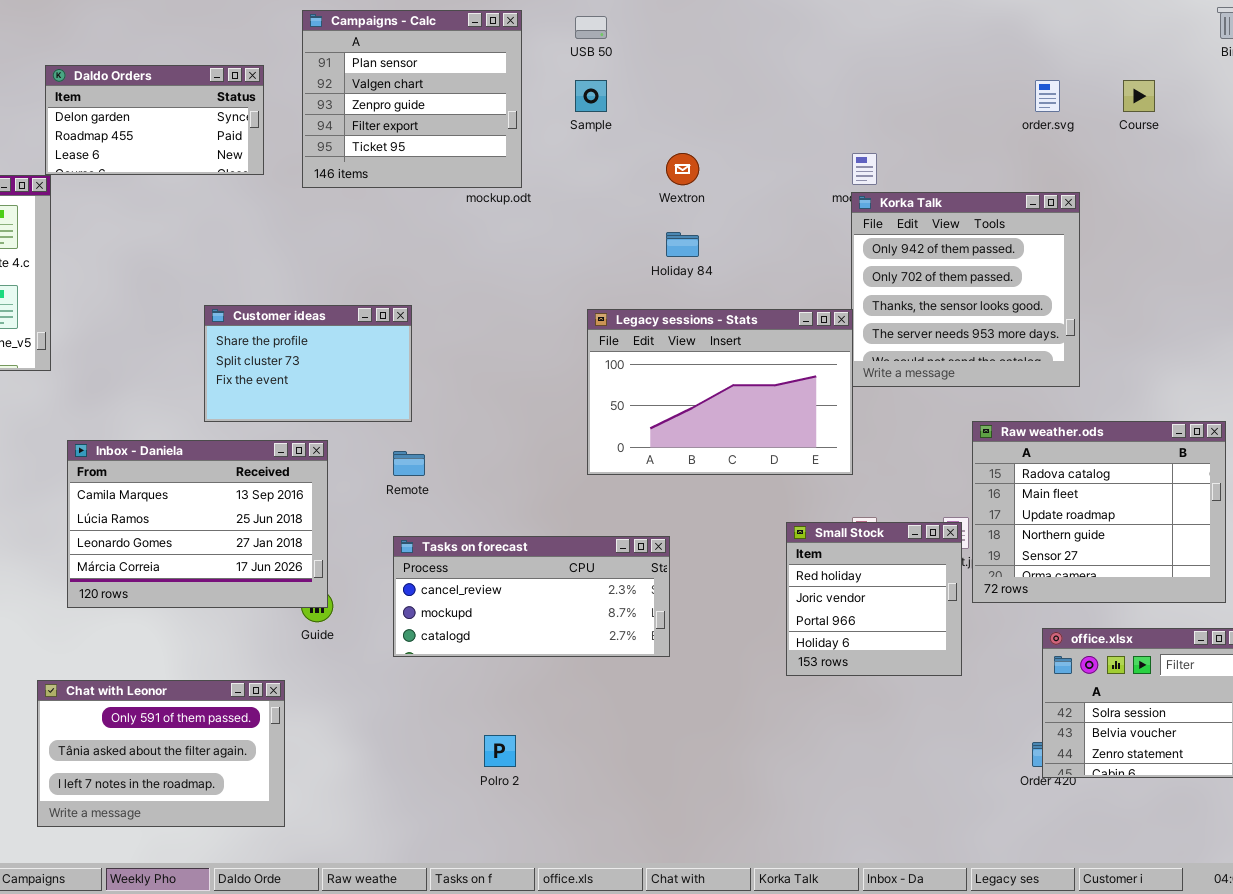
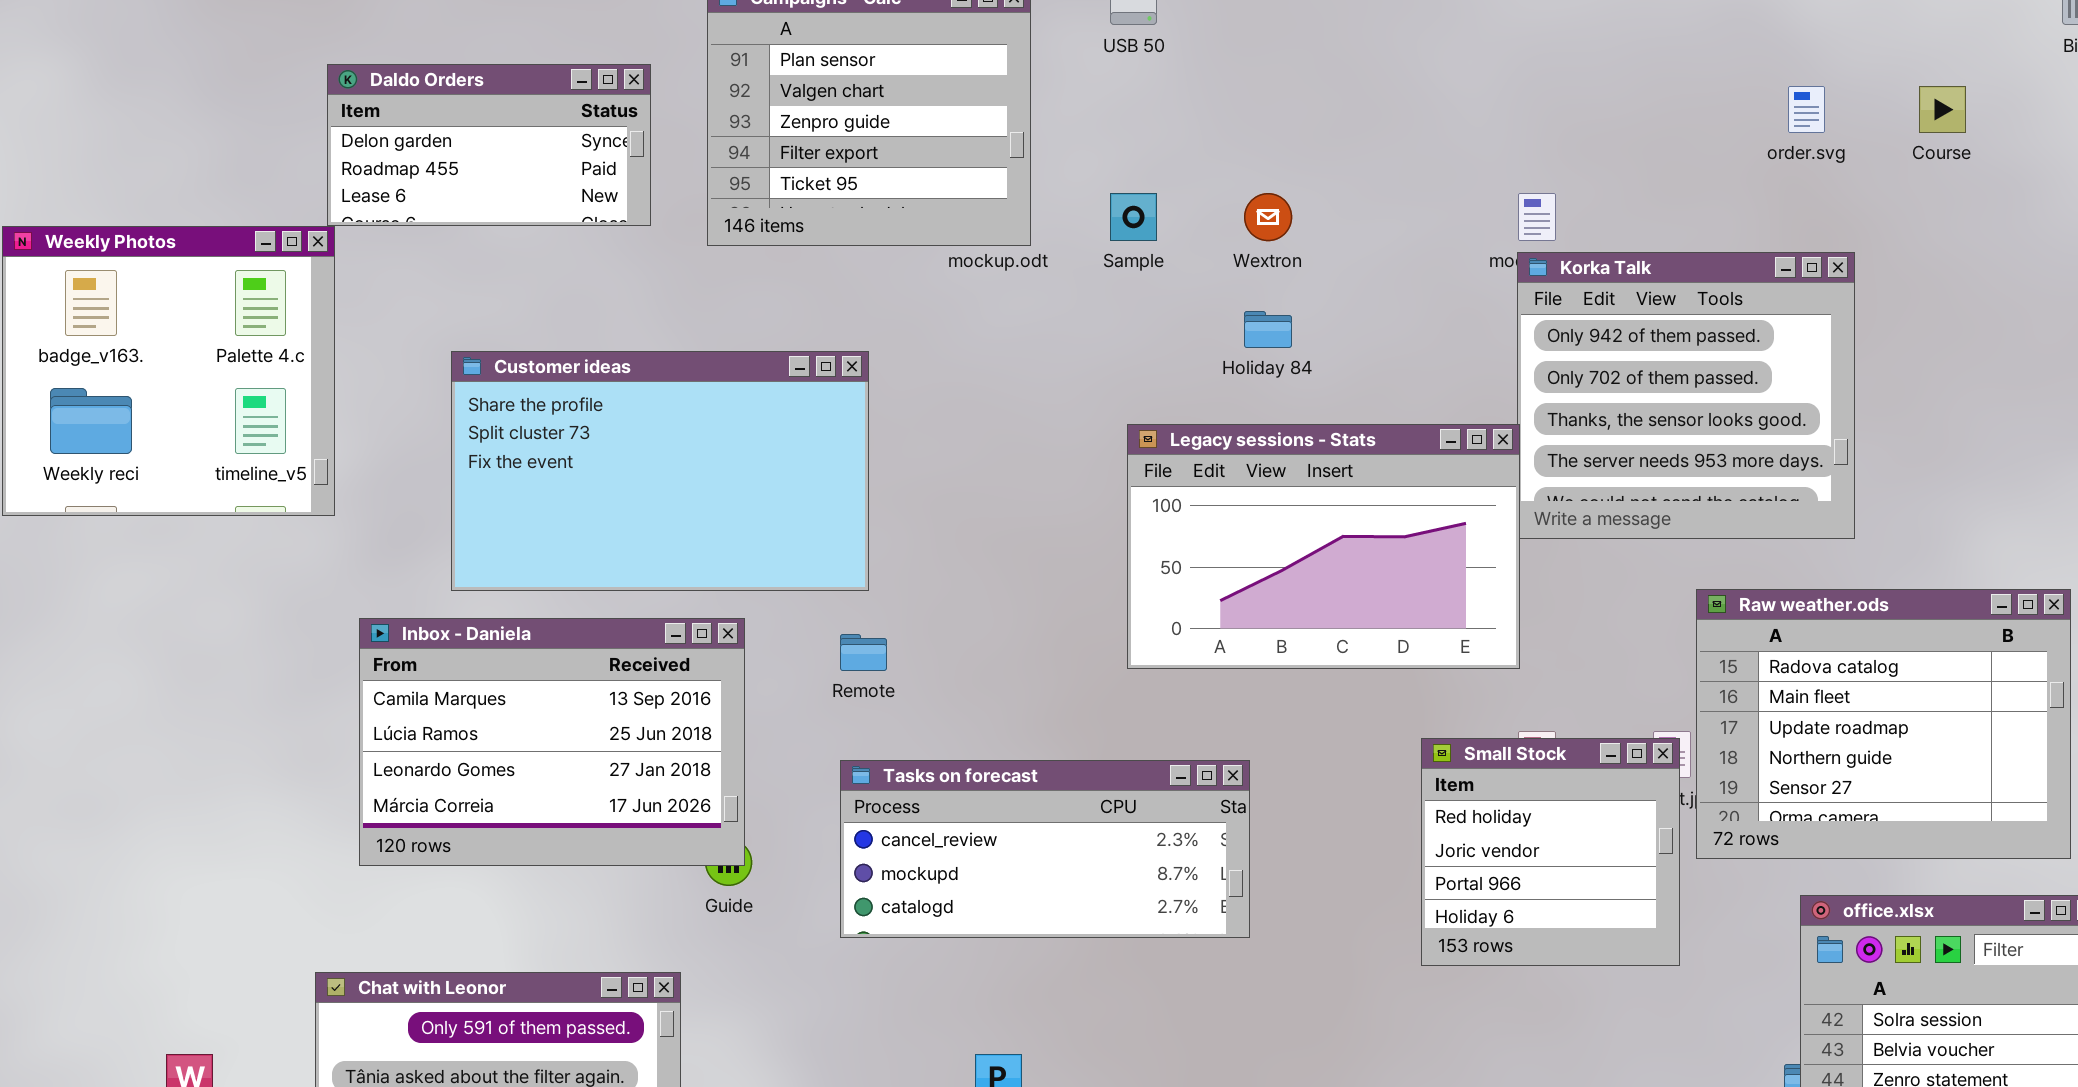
Sample: [575,80,607,112] -> [1110,193,1157,241], moved
Customer ideas: [204,305,412,422] -> [451,351,869,591], resized

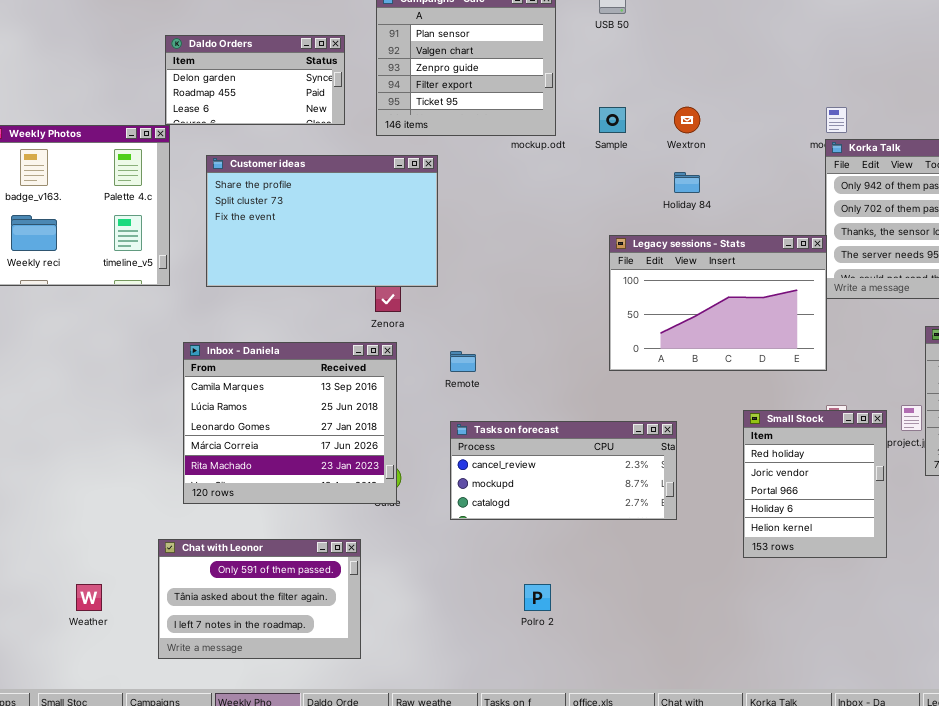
Customer ideas: [451,351,869,591] -> [206,155,438,287], moved
Inbox - Daniela: [359,618,745,866] -> [183,342,397,504], resized
Small Stock: [1421,738,1680,966] -> [743,410,887,558], moved, resized

